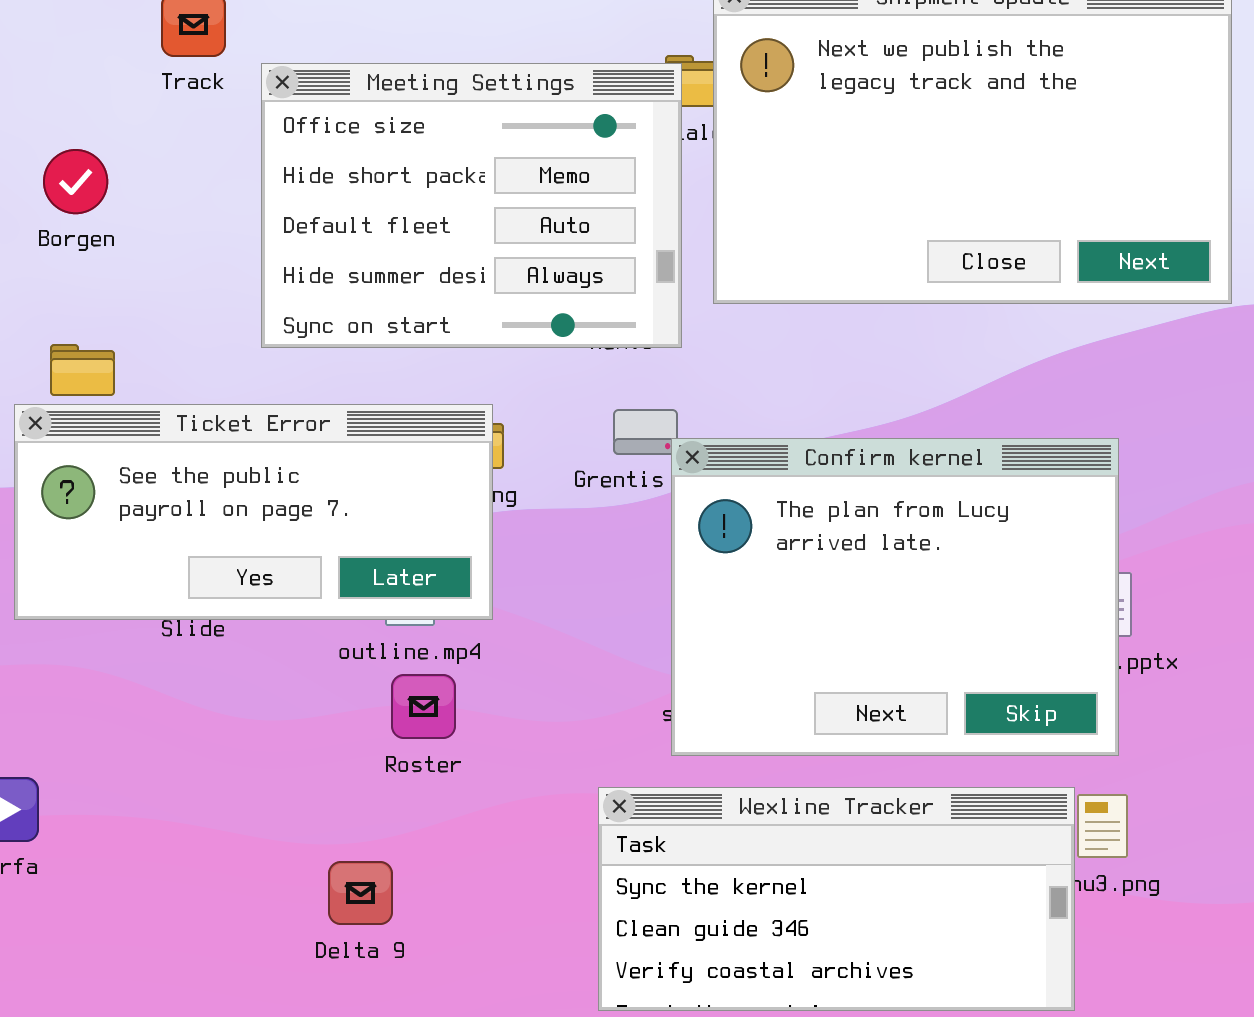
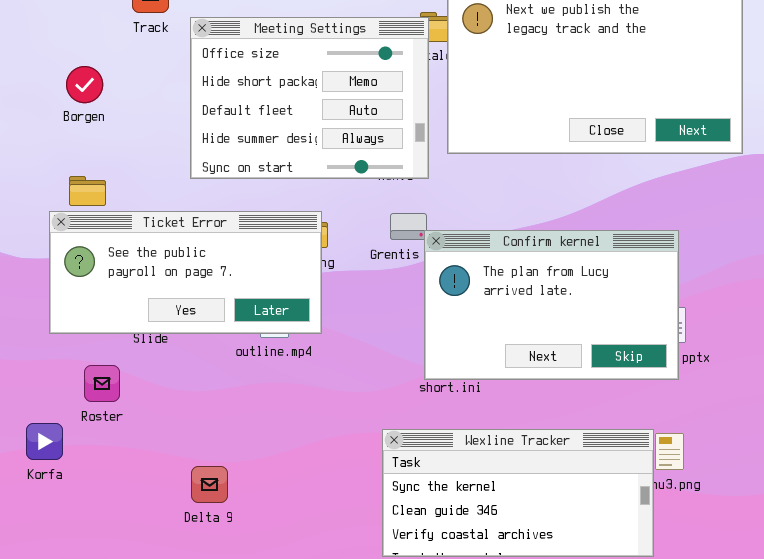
Confirm kernel: [671,438,1119,756] -> [424,230,679,380], resized
Roster: [391,674,456,739] -> [84,365,120,402], moved
Delta 9: [328,861,393,925] -> [191,466,228,503], moved

